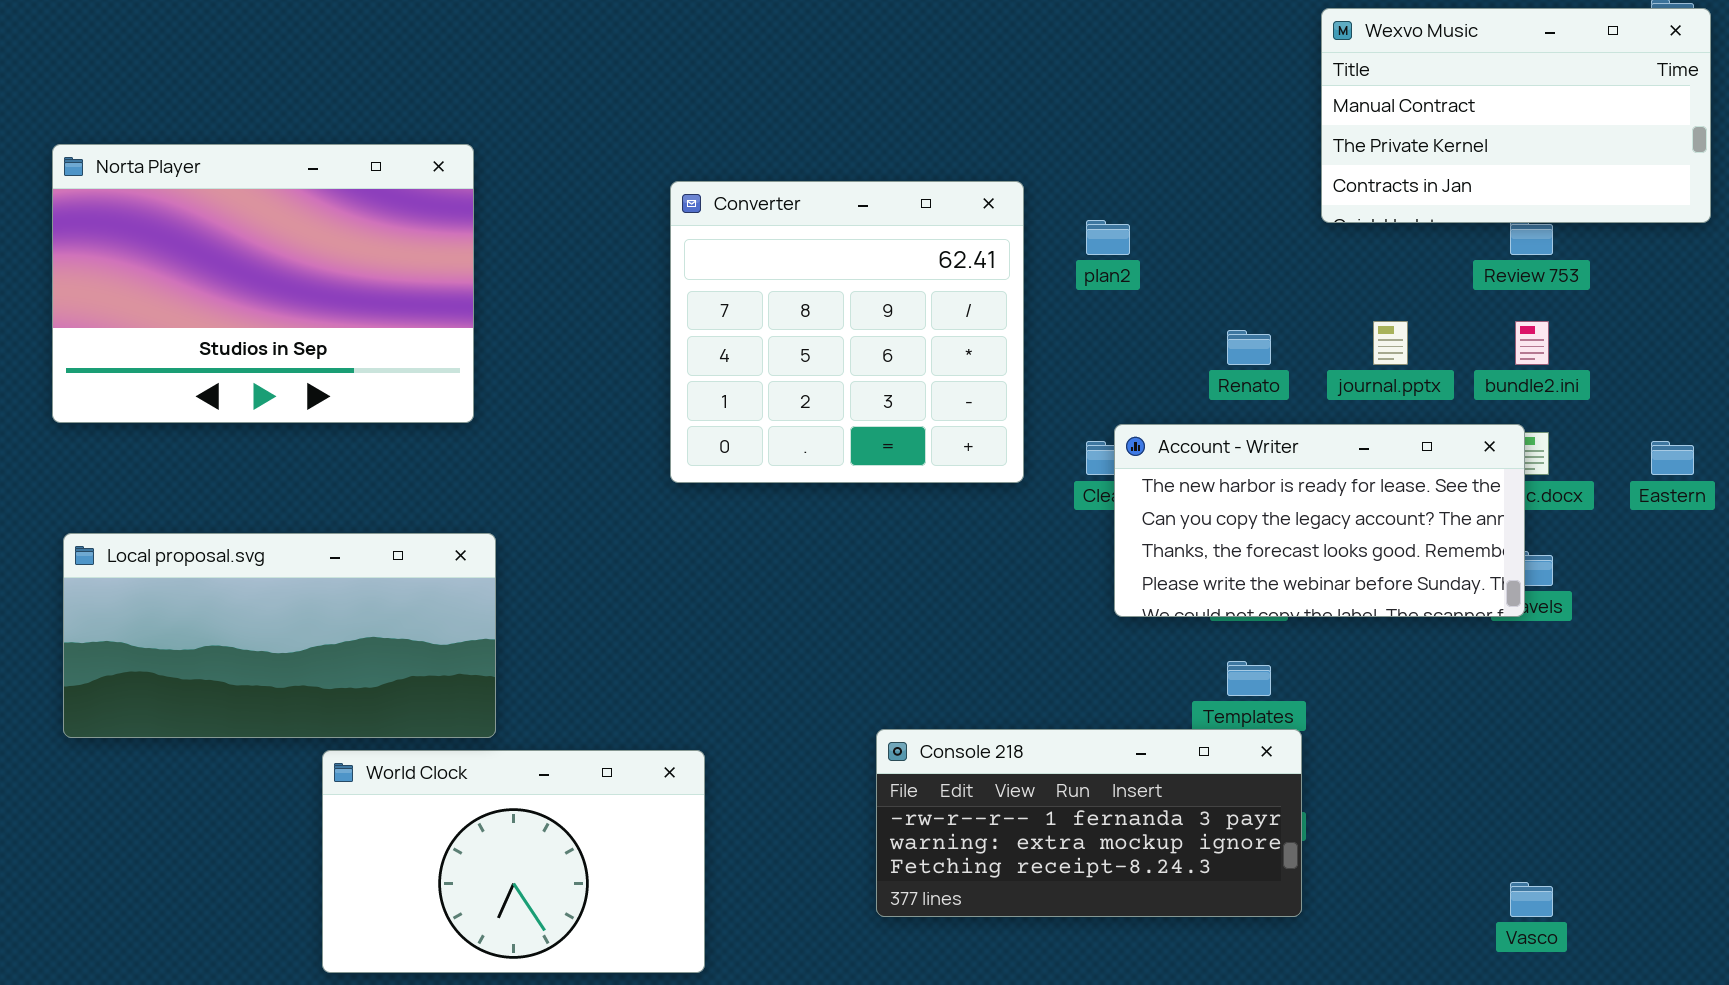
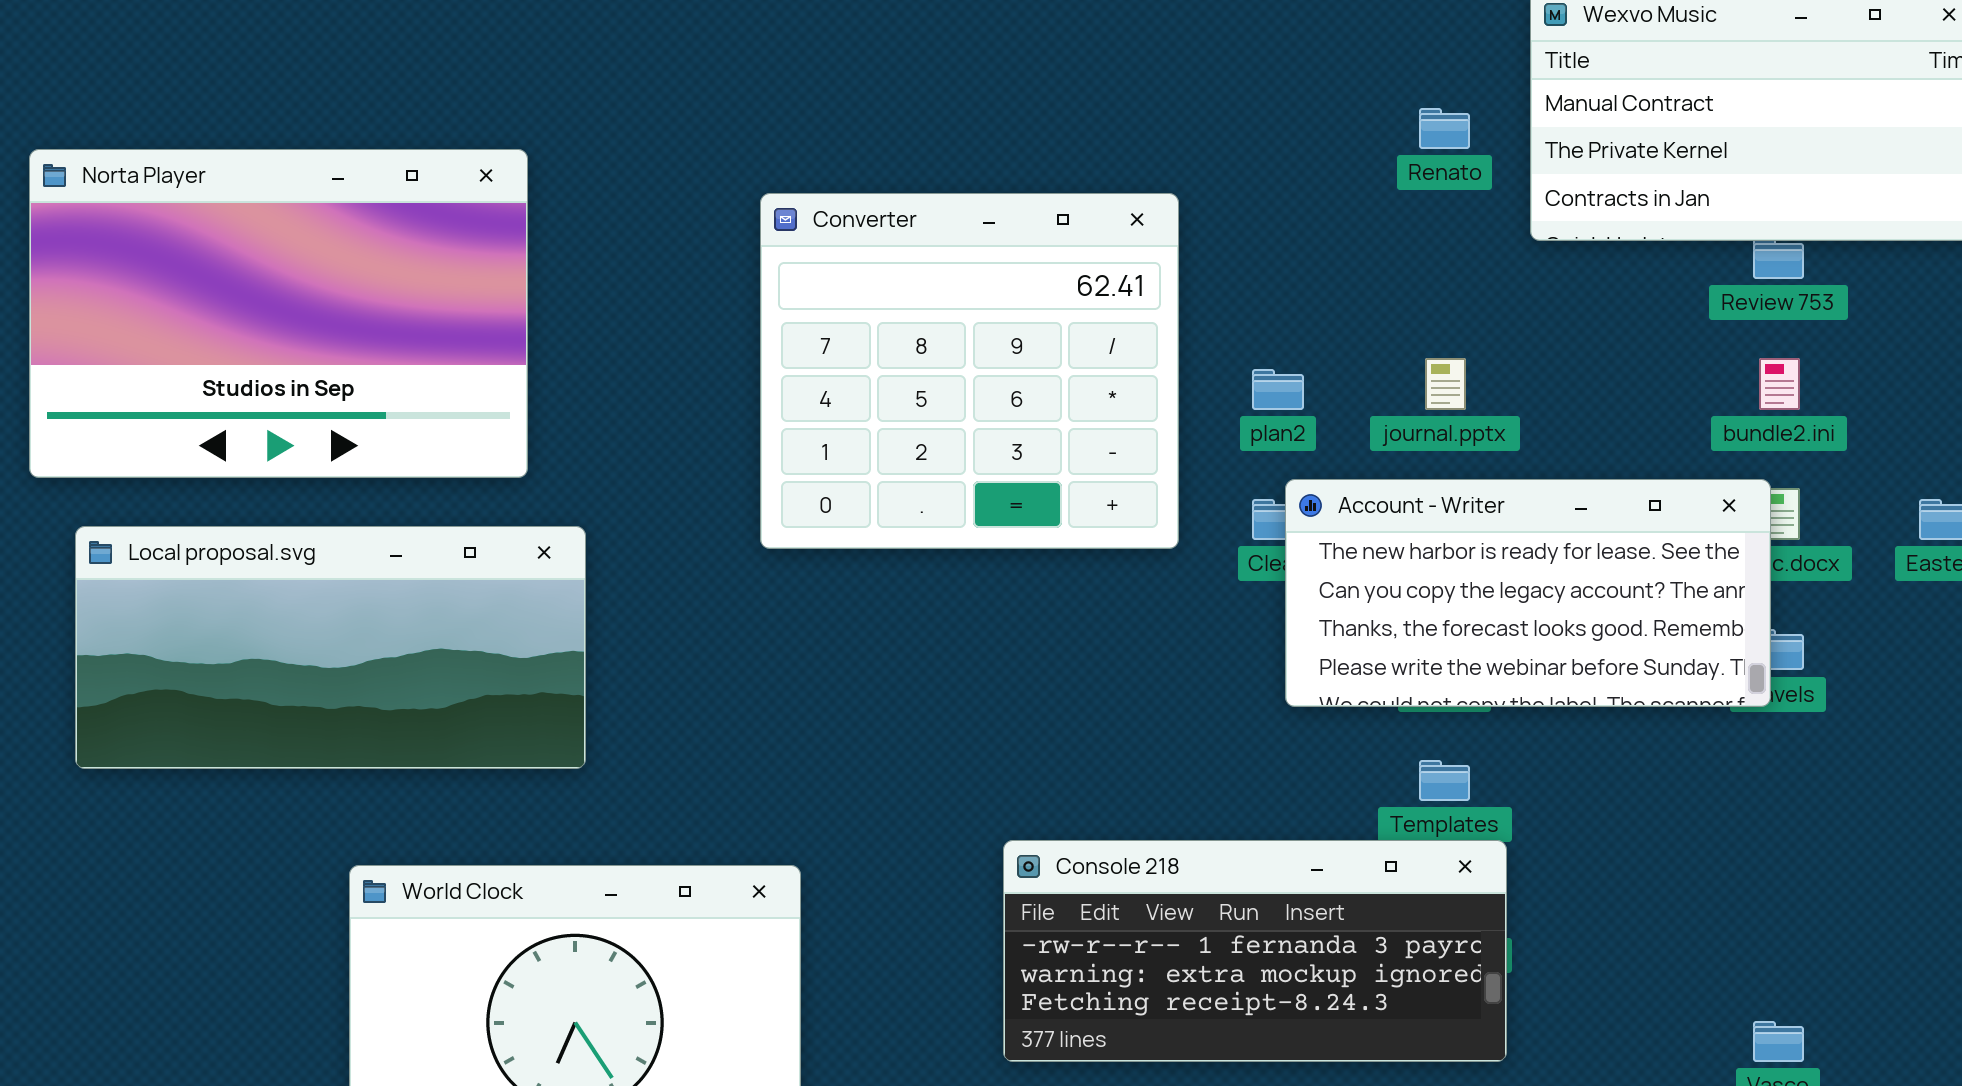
plan2: [1086,220,1130,255] -> [1252,369,1304,410], moved
journal.pptx: [1373,321,1408,365] -> [1425,358,1466,410], moved
Renato: [1227,330,1271,365] -> [1419,108,1470,149], moved
Local proposal.svg: [63,533,496,738] -> [75,526,586,769], moved

